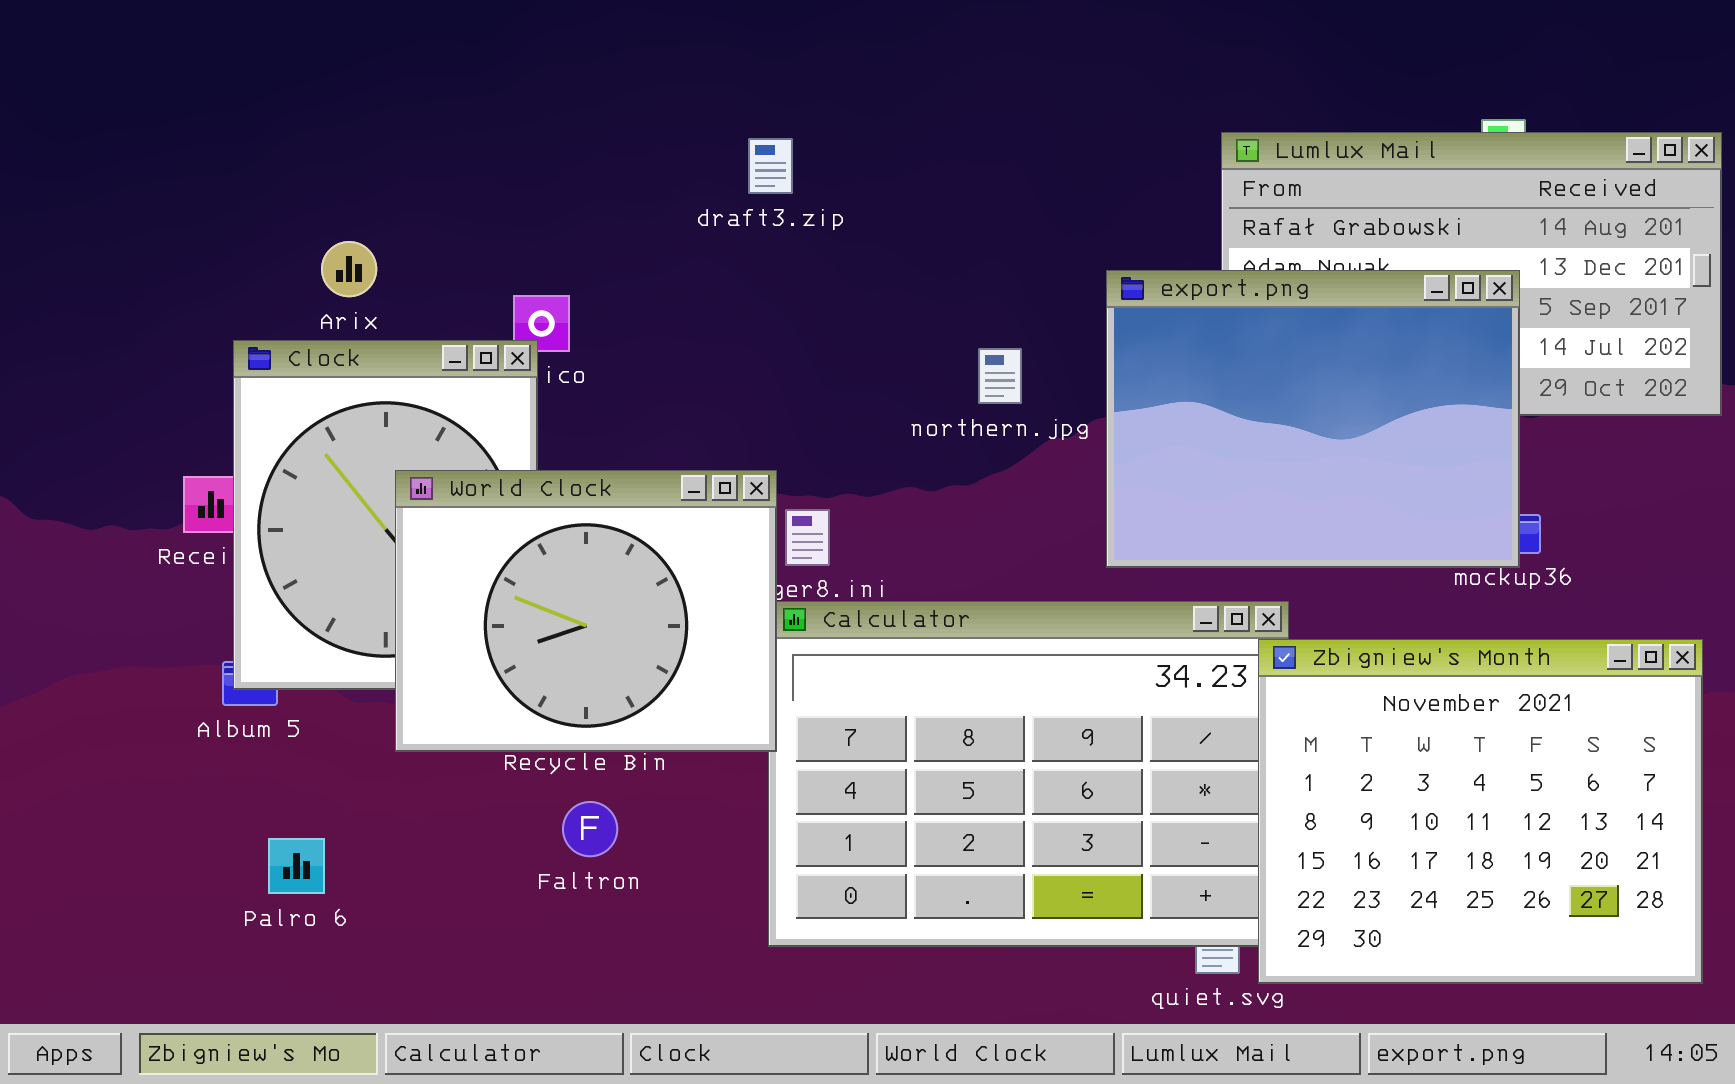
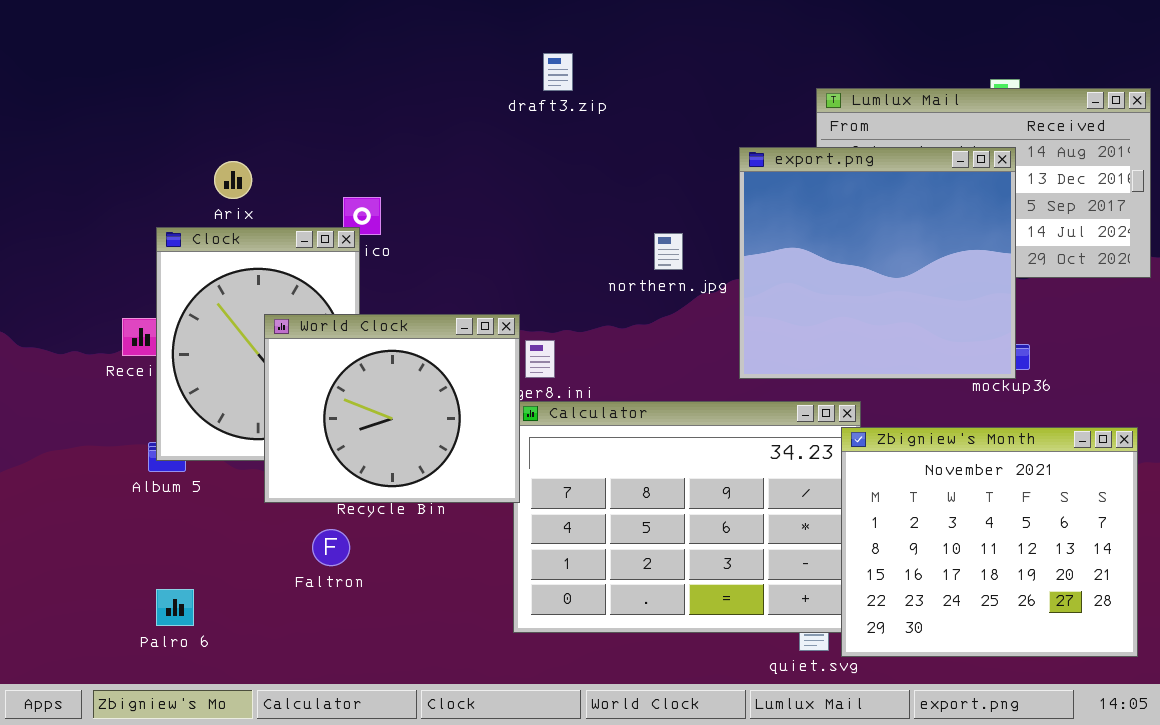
draft3.zip: [748,138,793,194] -> [543,53,573,91], moved
export.png: [1106,270,1520,568] -> [739,147,1016,379], resized
Faltron: [562,801,618,857] -> [312,529,350,566], moved
Palro 6: [268,838,325,894] -> [156,589,194,626], moved

